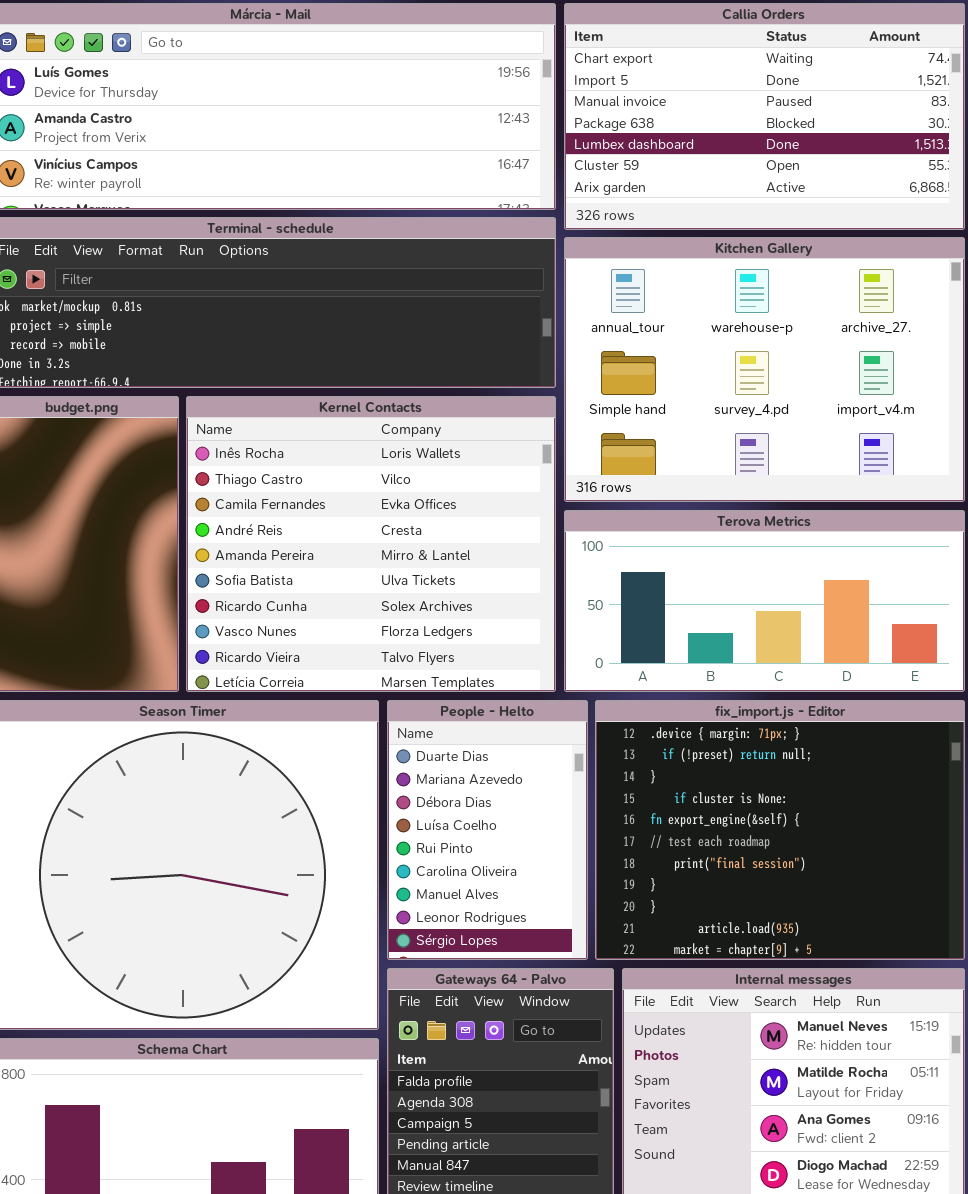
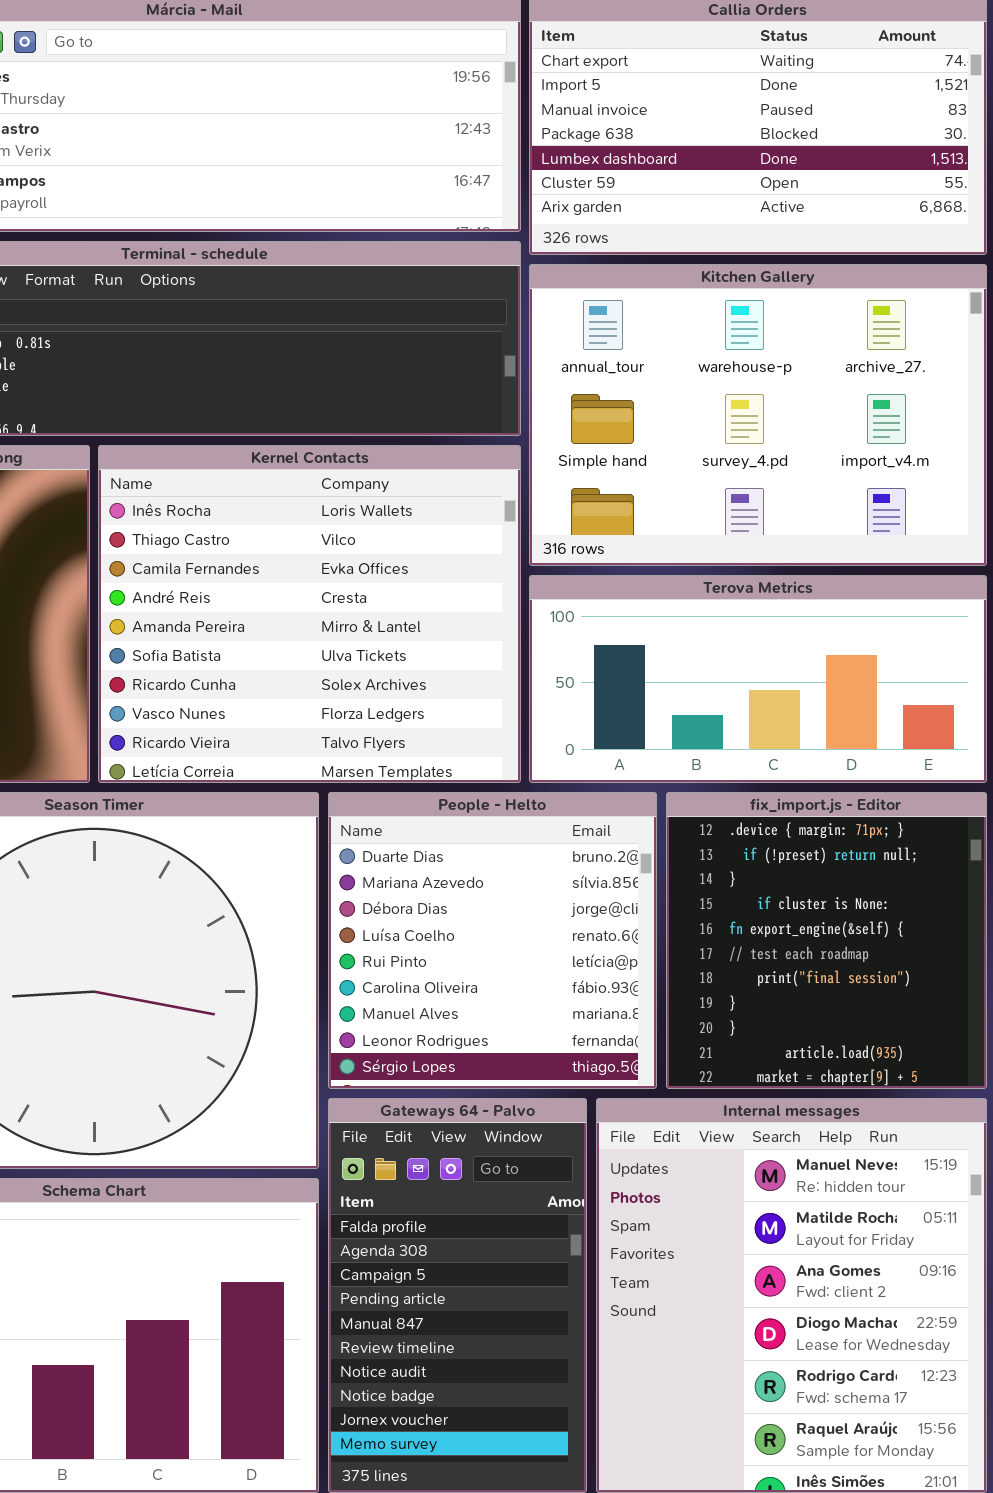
People - Helto: [387,700,588,960] -> [328,792,657,1089], resized
fix_import.js - Editor: [595,700,965,960] -> [666,792,987,1089], resized

